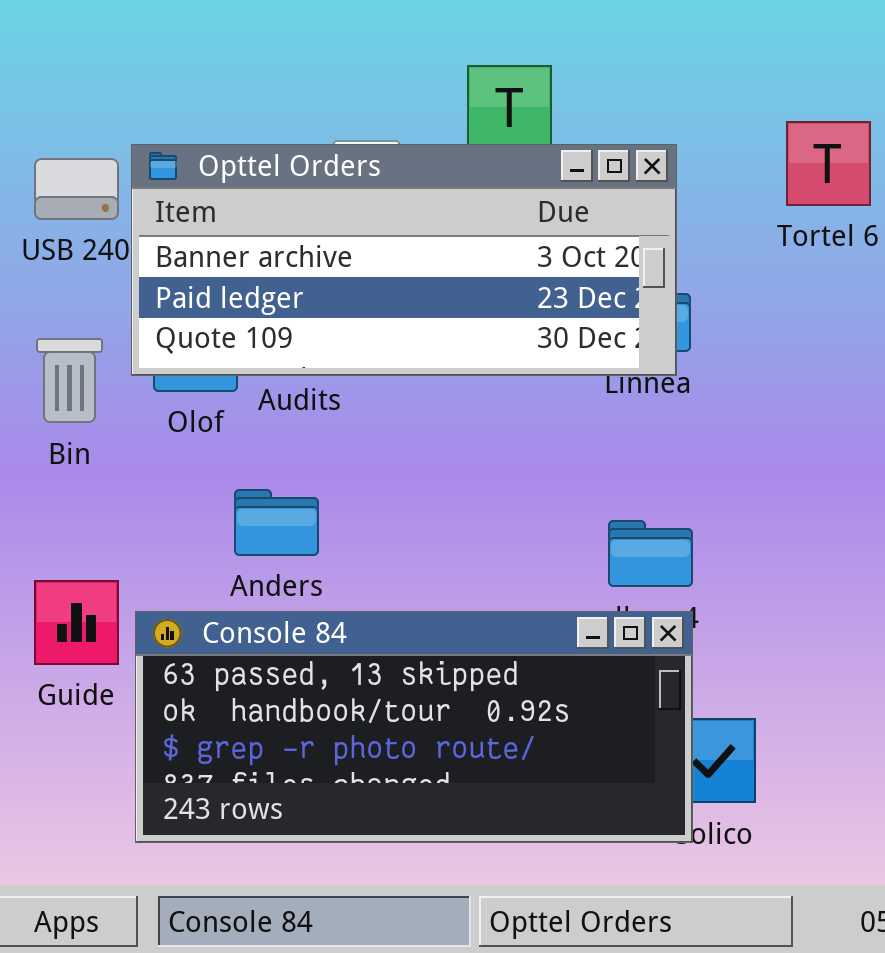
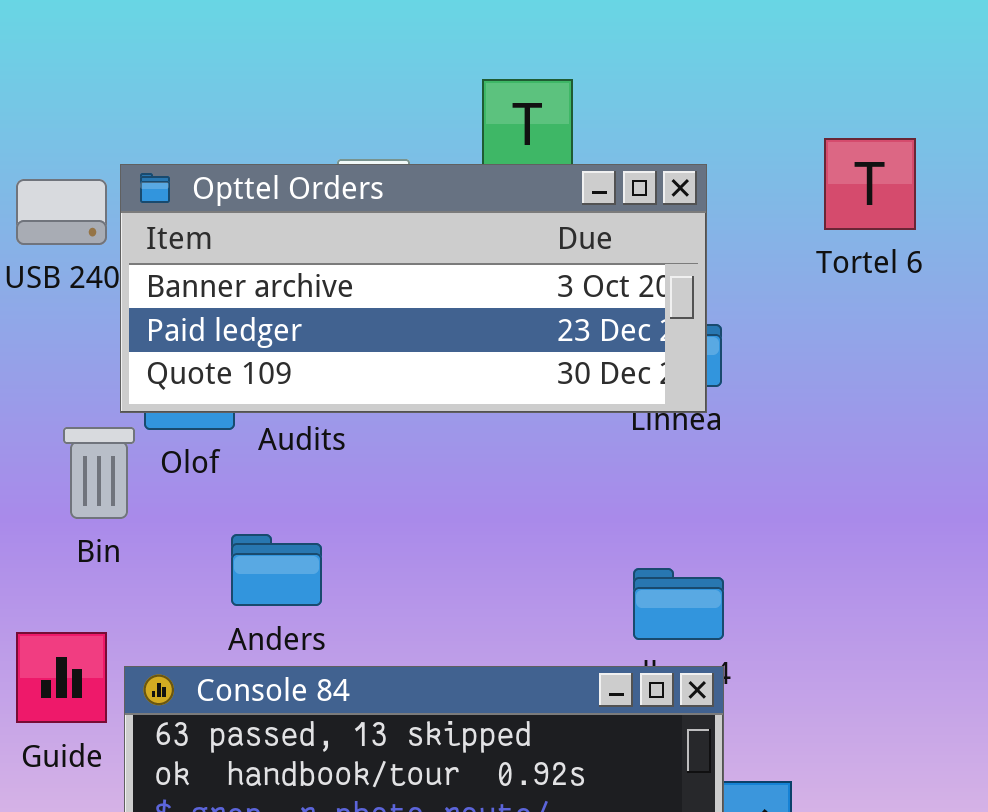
Bin: [36,338,103,423] -> [63,427,135,519], moved

